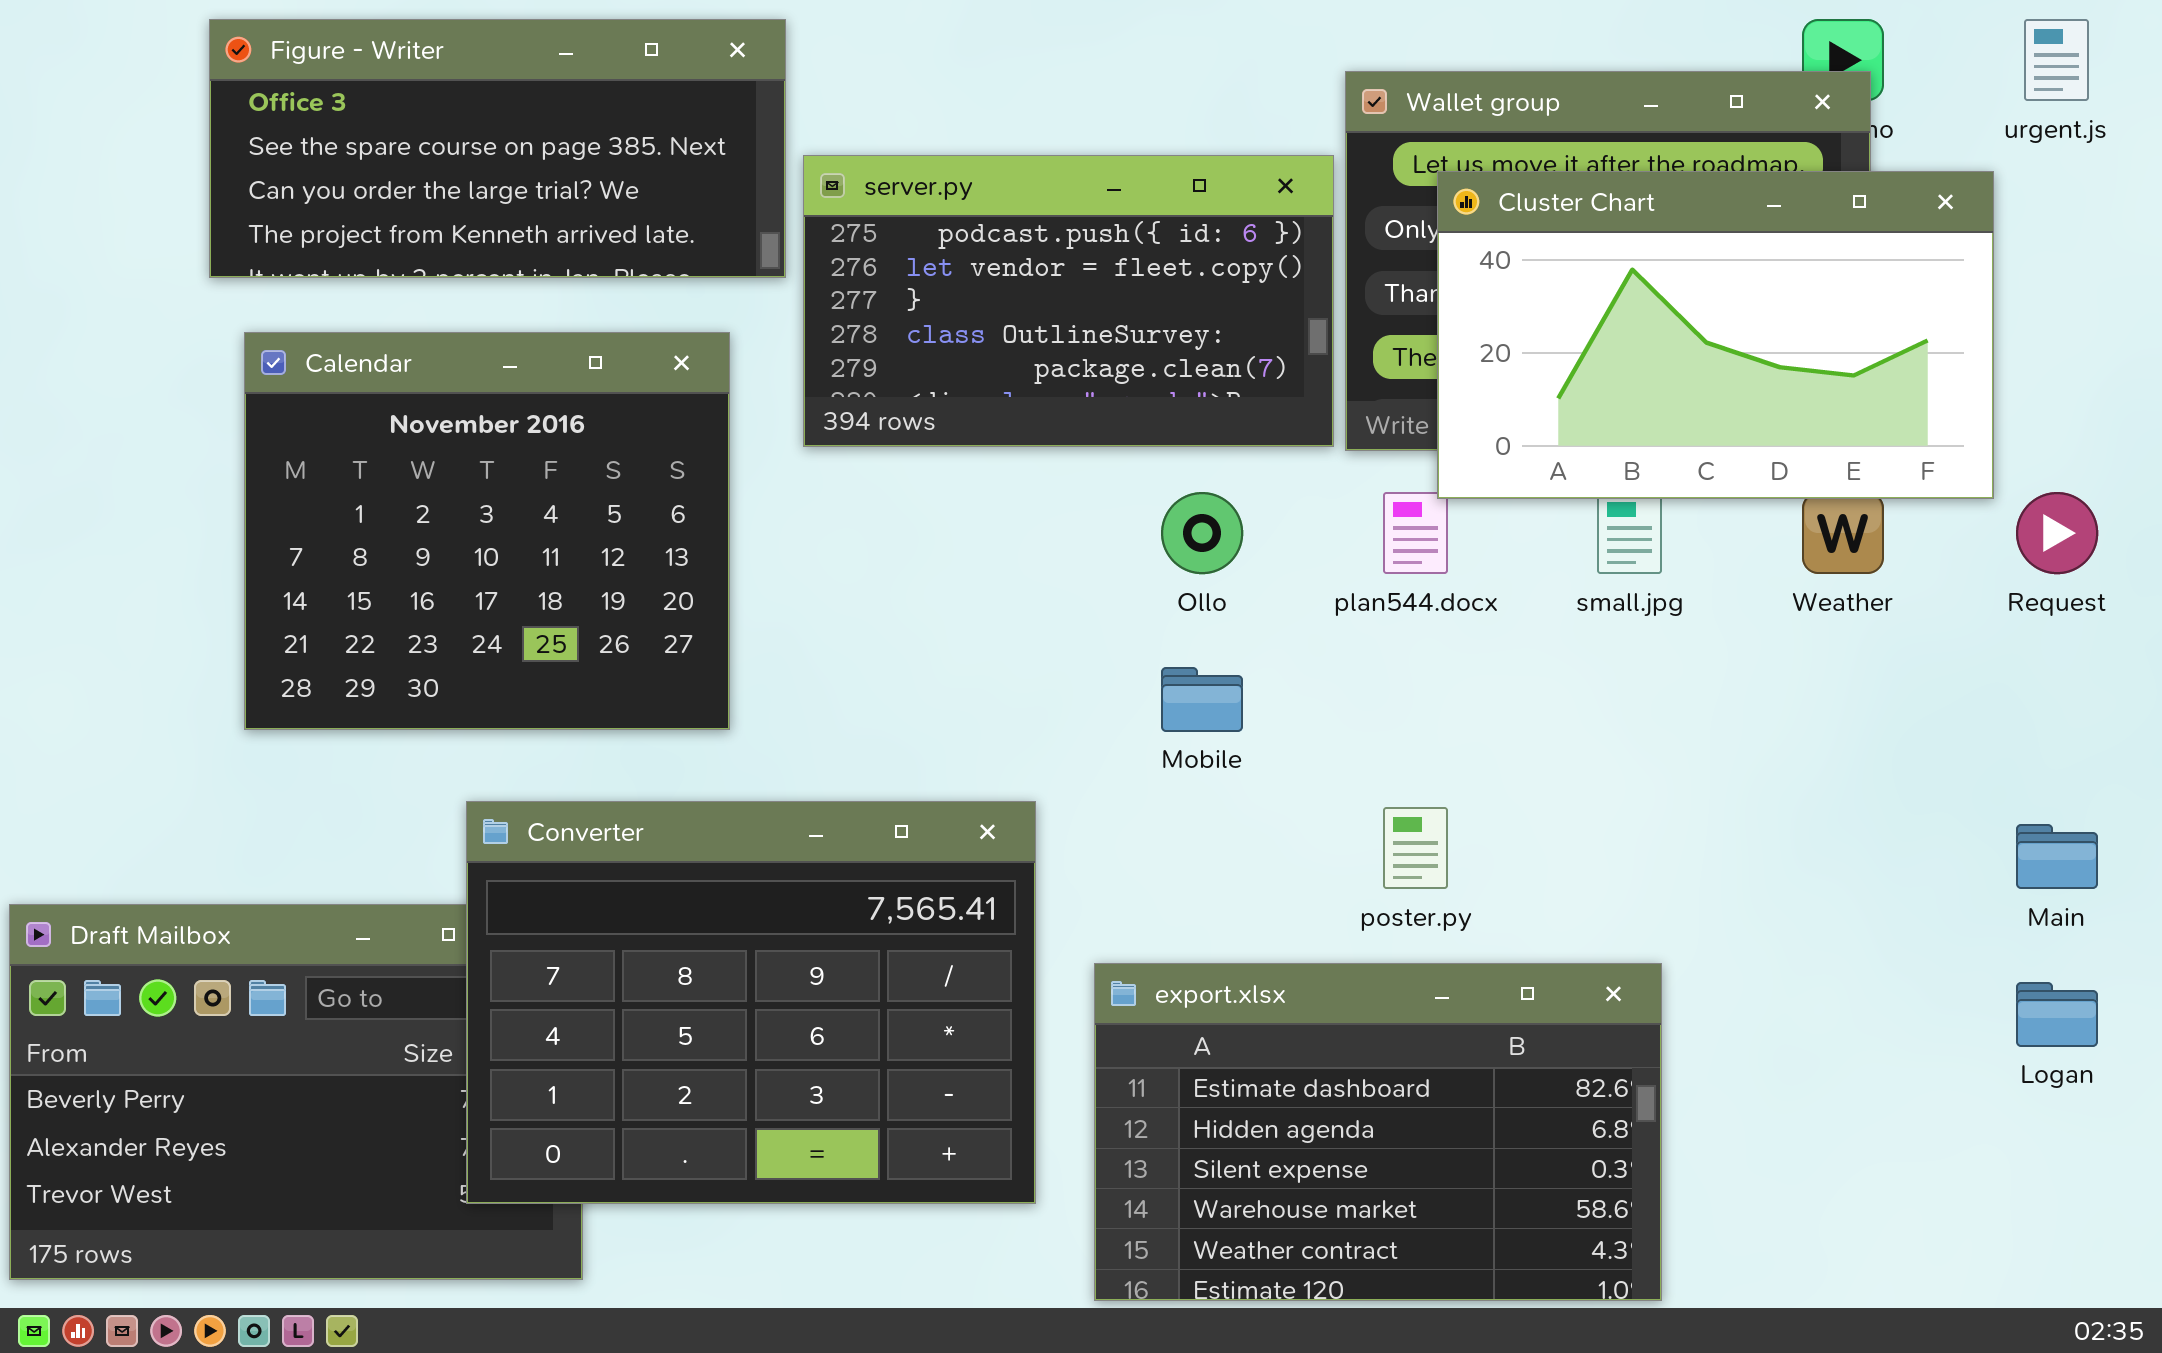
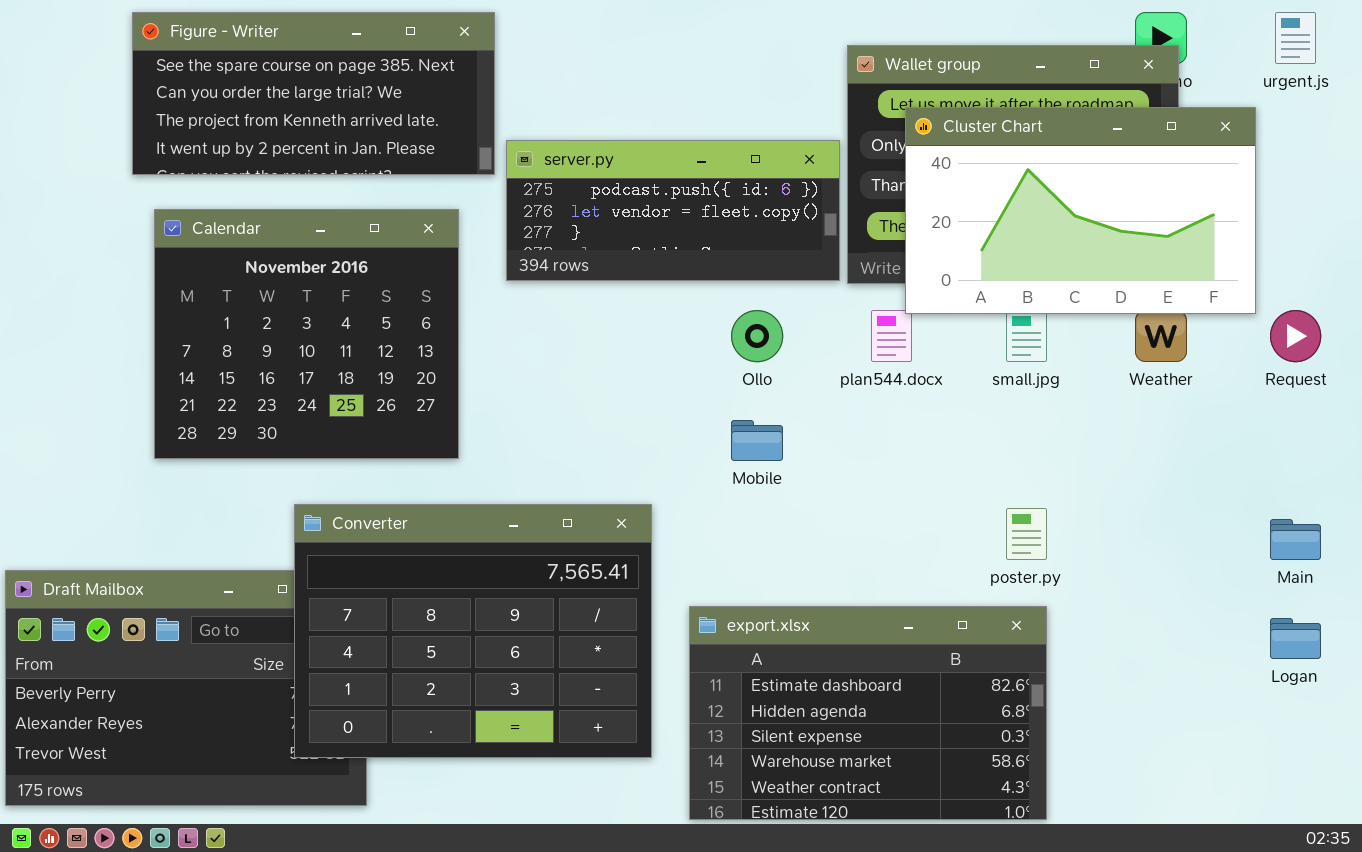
Figure - Writer: [209,19,786,278] -> [132,12,495,175], scrolled down 1 row
server.py: [803,155,1334,447] -> [506,140,840,281], resized
poster.py: [1383,807,1448,889] -> [1006,508,1047,560], moved

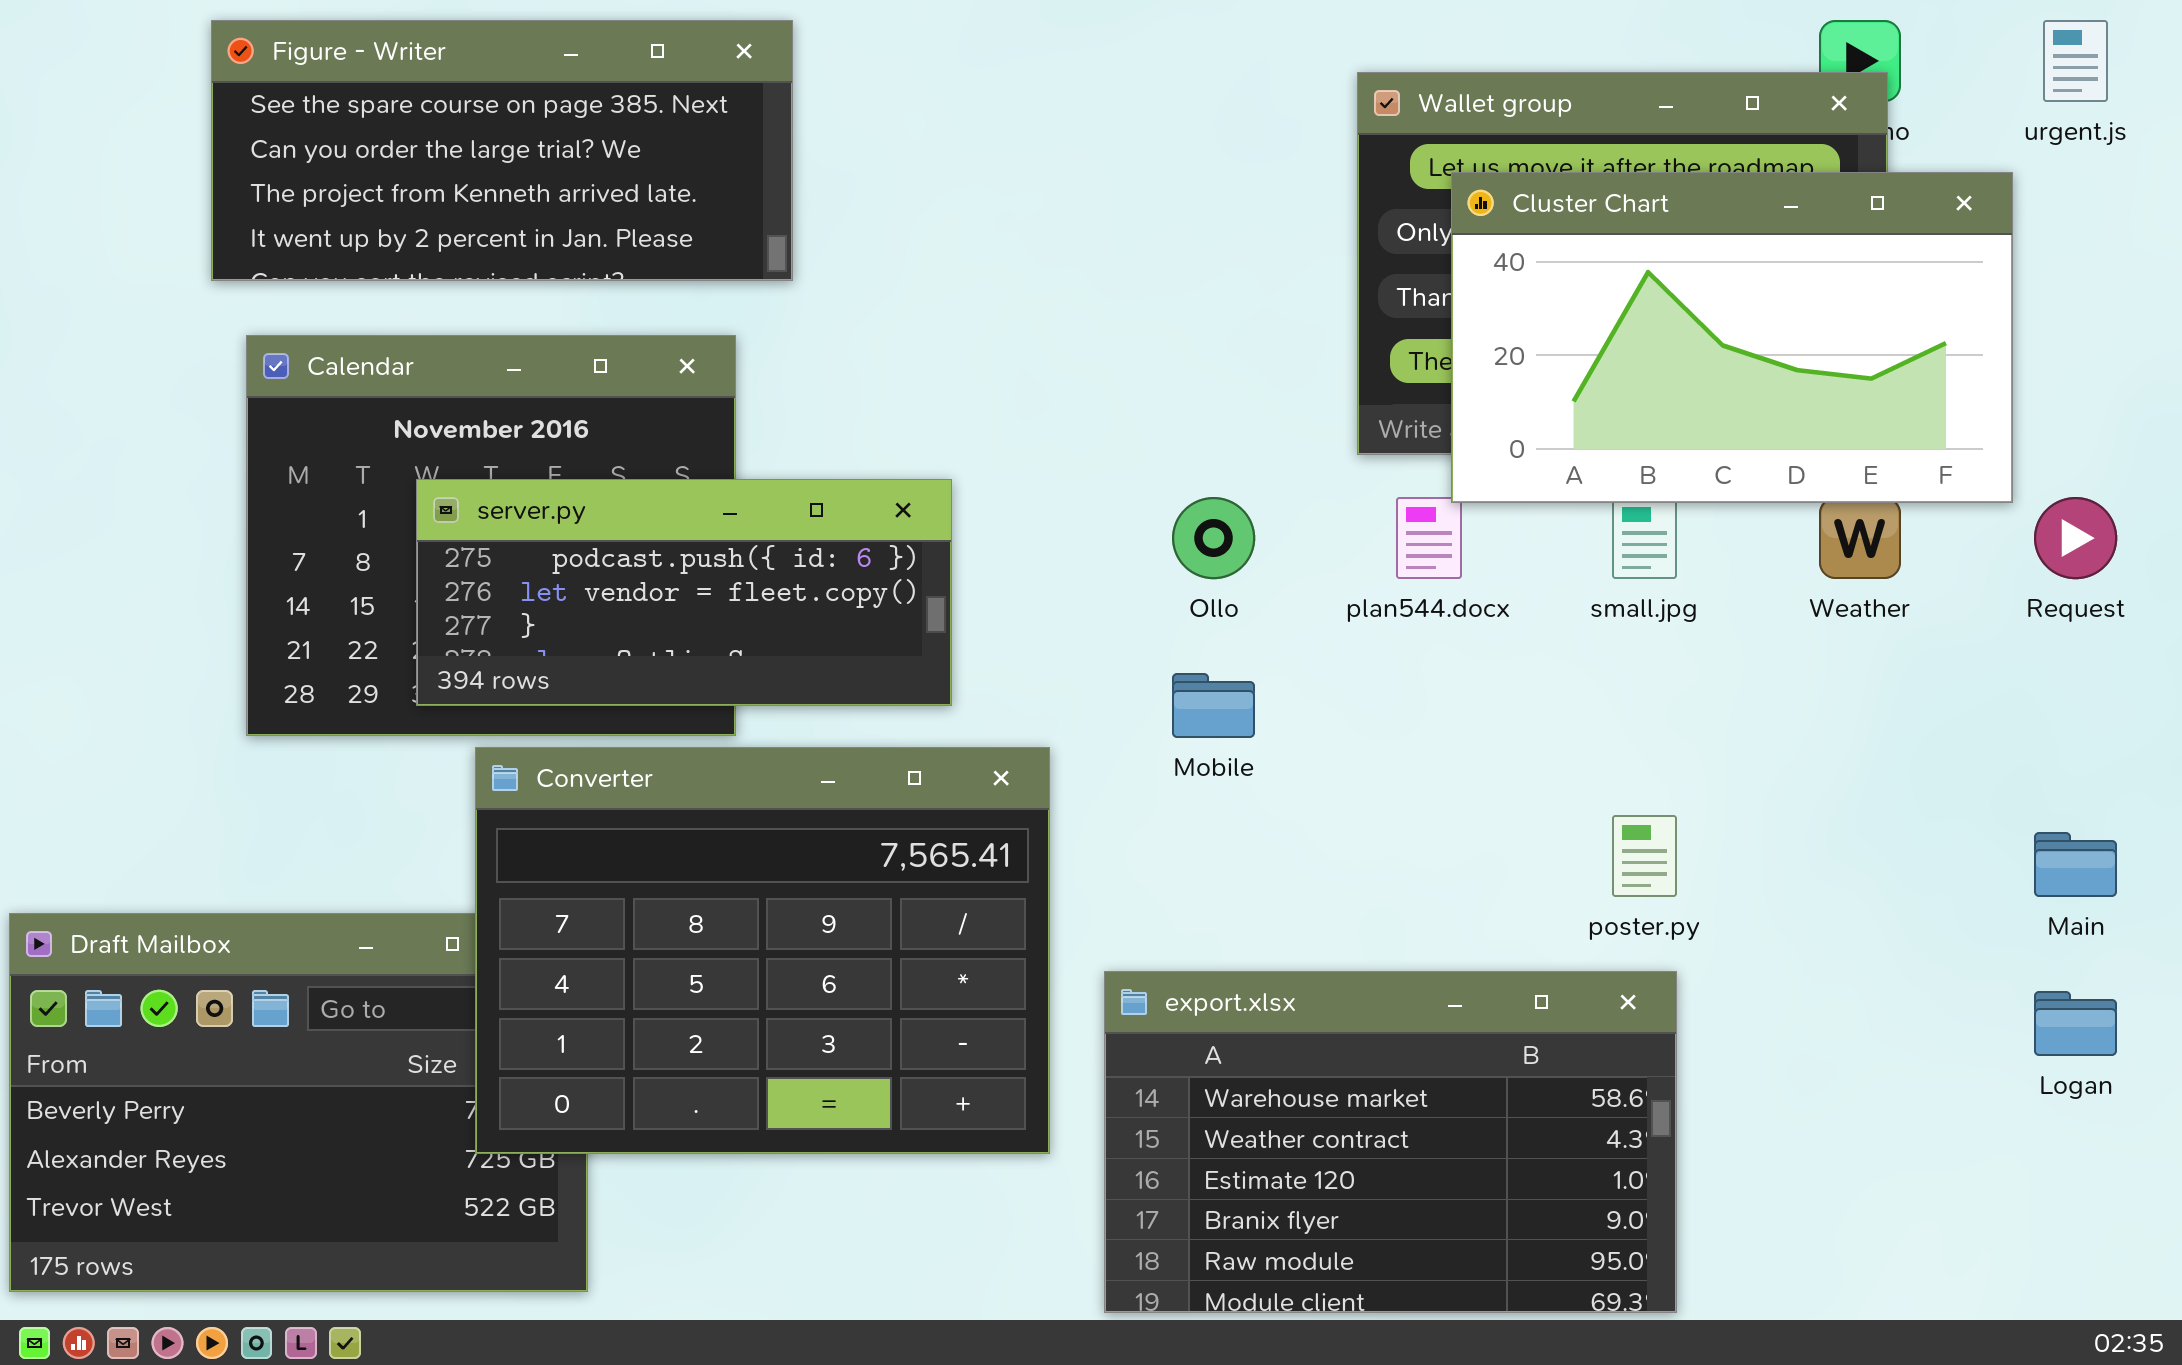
server.py: [506,140,840,281] -> [416,479,952,706], moved
Converter: [294,504,652,758] -> [475,747,1050,1154], moved
export.xlsx: [689,606,1047,820] -> [1104,971,1677,1313], scrolled down 3 rows

